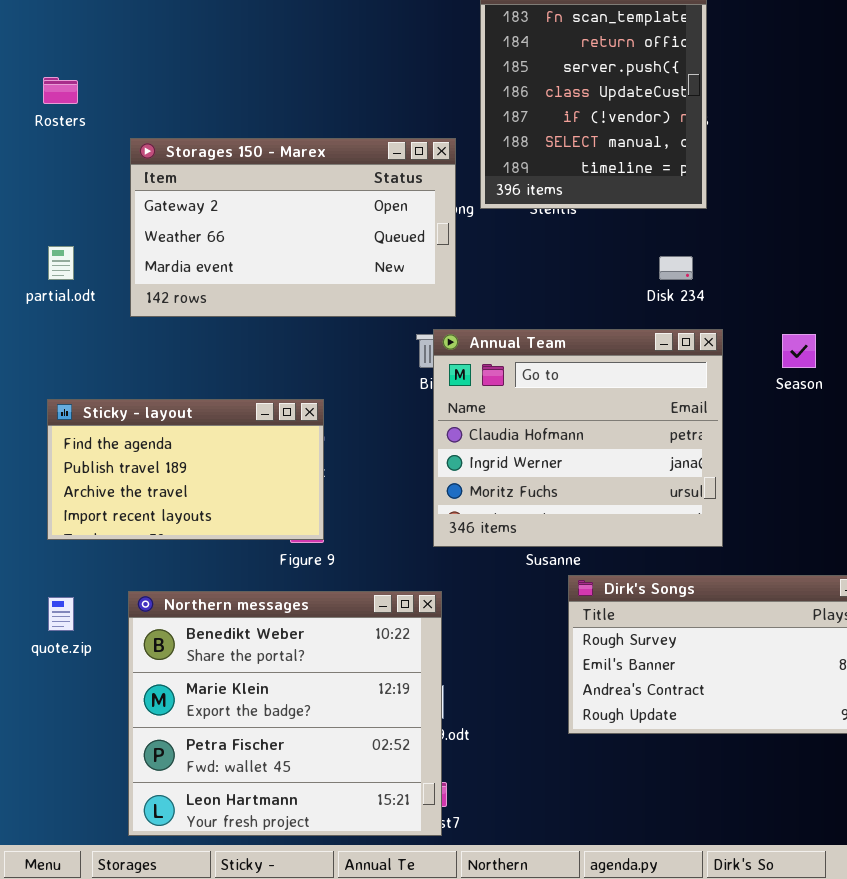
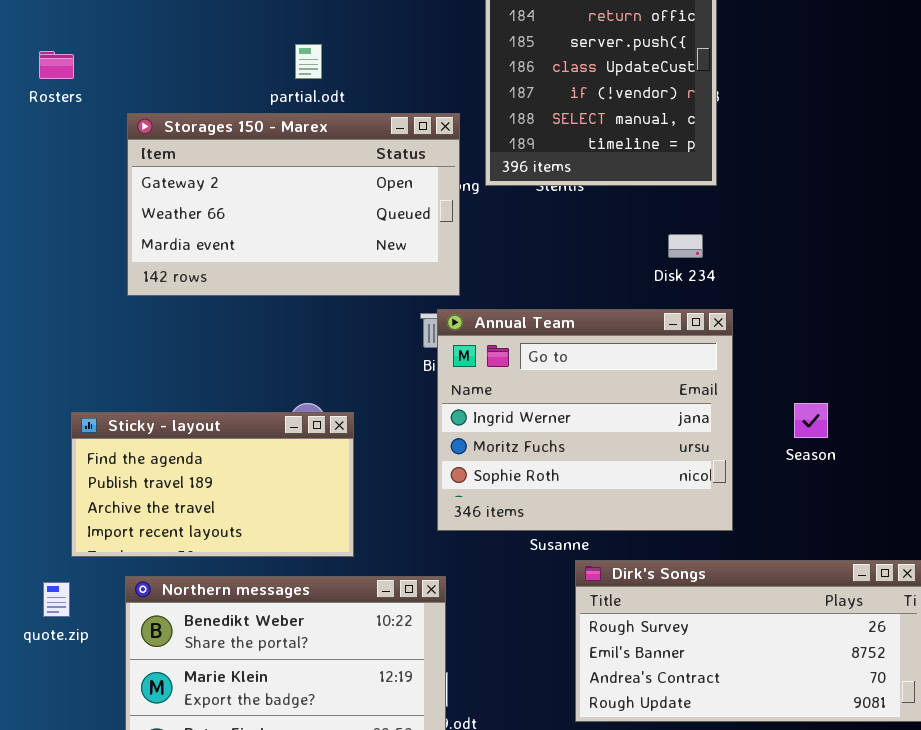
partial.odt: [48,246,74,280] -> [295,44,322,79], moved
Annual Team: [433,329,723,547] -> [437,309,733,531], scrolled down 1 row
Season: [782,334,816,368] -> [794,403,828,438], moved
Sticky - layout: [47,399,324,540] -> [71,412,354,557], moved

